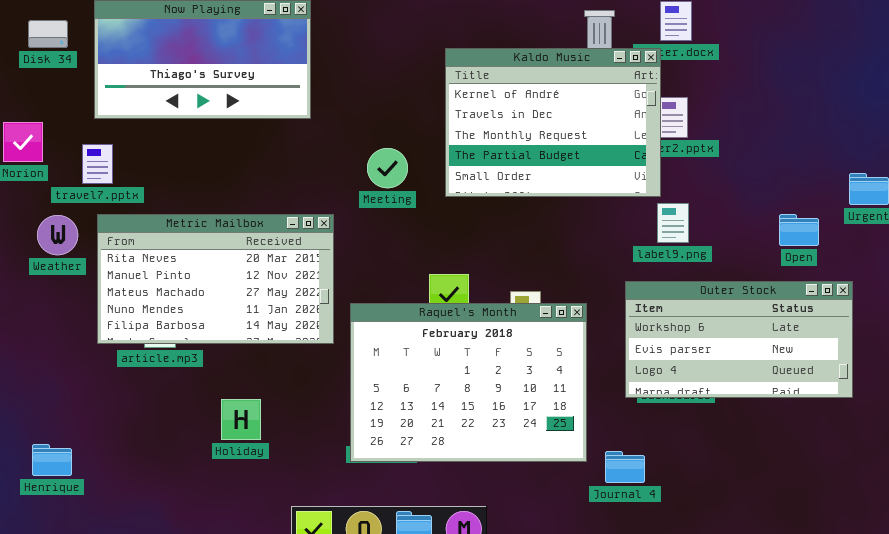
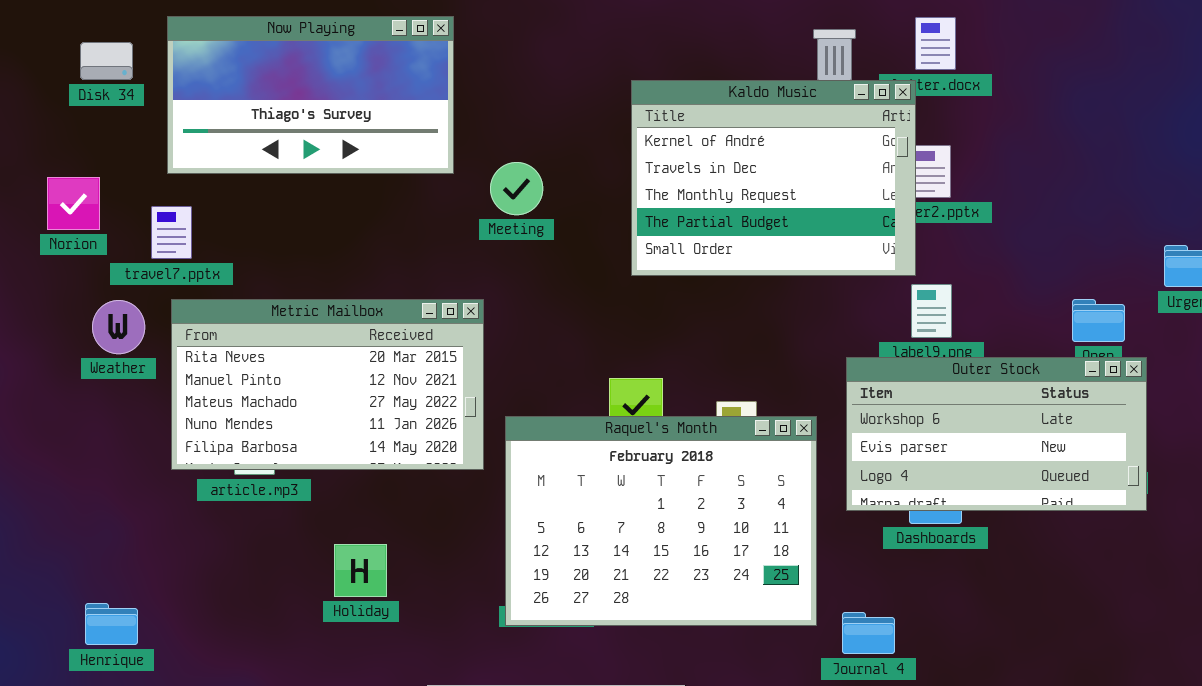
Meeting: [367,148,408,188] -> [490,162,543,215], moved
Outer Stock: [625,281,853,398] -> [846,357,1147,511], moved

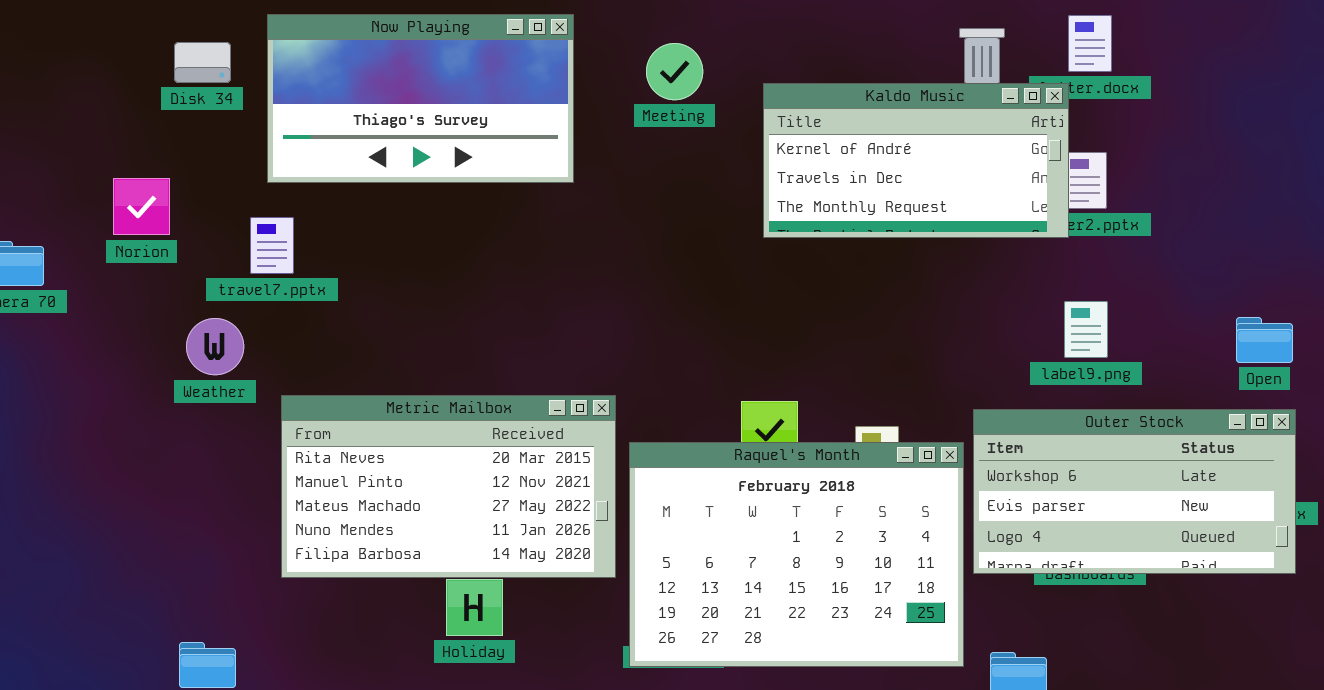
Kaldo Music: [631,80,916,276] -> [763,83,1069,238], resized
Meeting: [490,162,543,215] -> [646,43,703,100], moved
Norion: [47,177,100,230] -> [113,178,170,235], moved
Metric Mailbox: [171,299,484,470] -> [281,395,616,578], moved
Outer Stock: [846,357,1147,511] -> [973,409,1296,574], moved

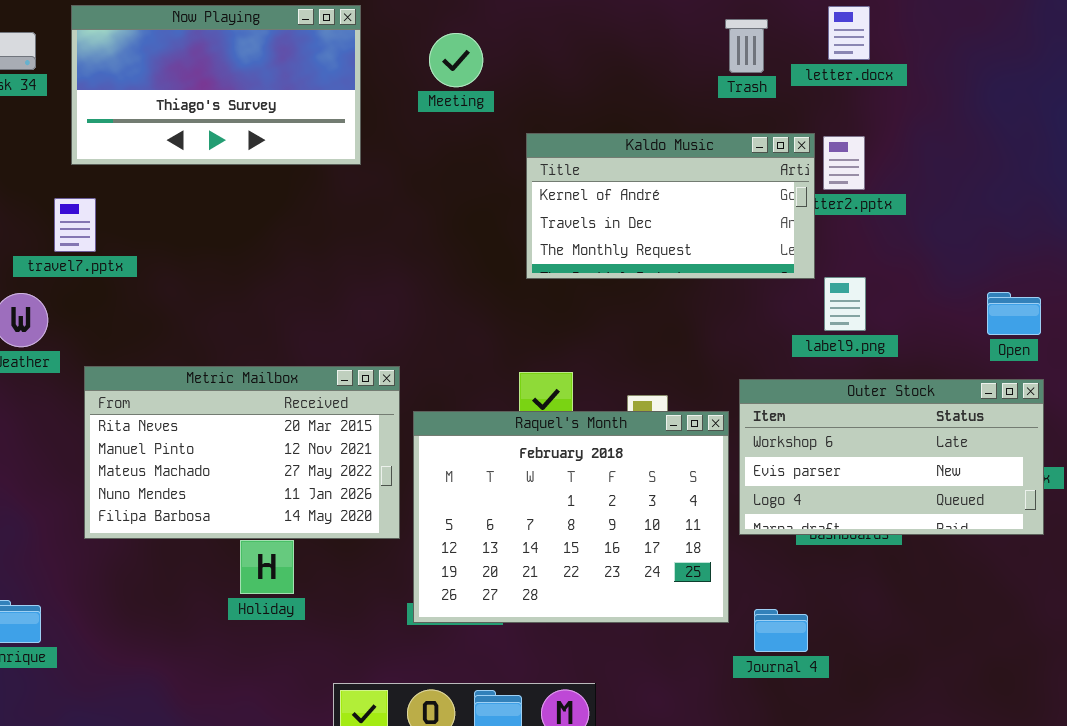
Kaldo Music: [763,83,1069,238] -> [526,133,815,279], moved

